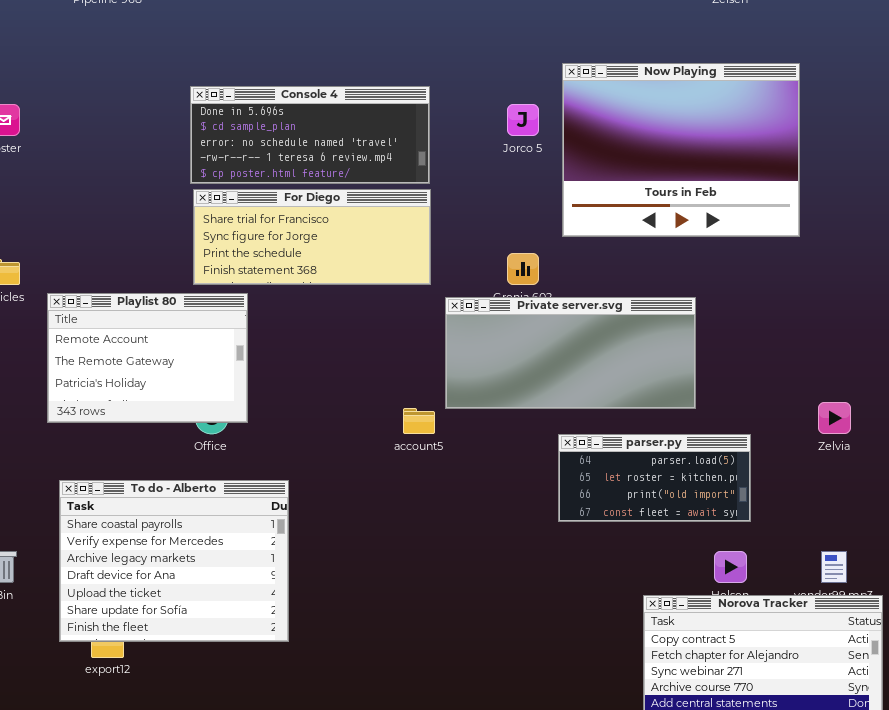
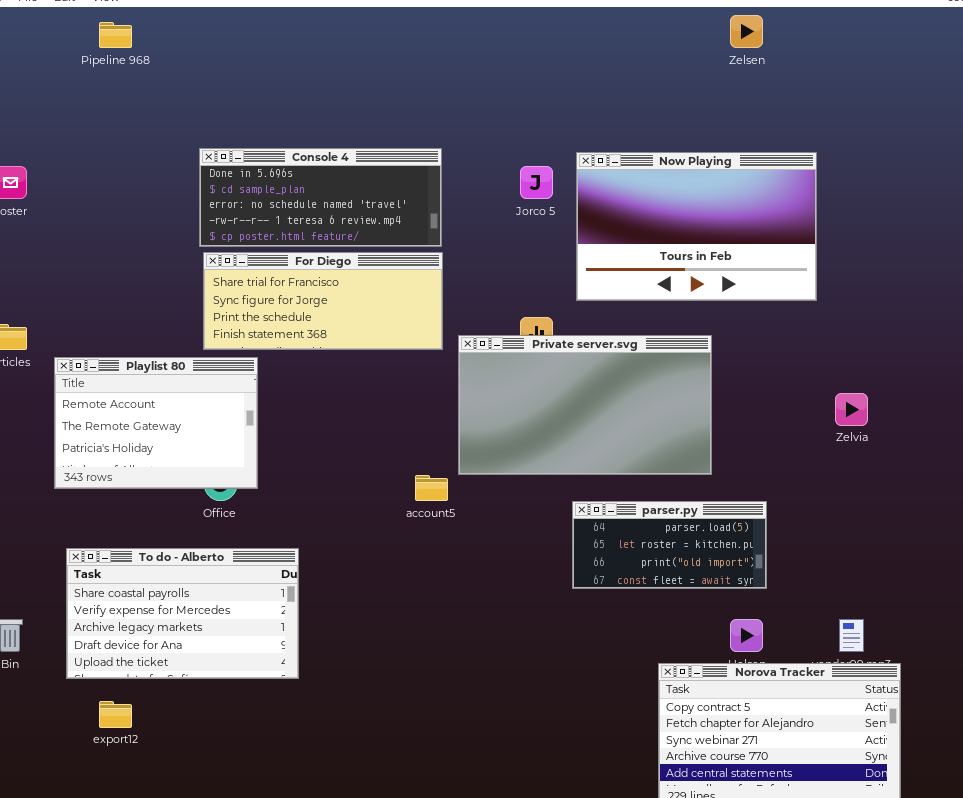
Now Playing: [562,63,800,237] -> [576,152,817,301], resized
Private server.svg: [445,297,696,409] -> [458,335,712,475], resized
Zelvia: [818,402,851,434] -> [835,393,868,426], moved
To do - Alberto: [59,480,289,642] -> [66,548,299,679], resized

